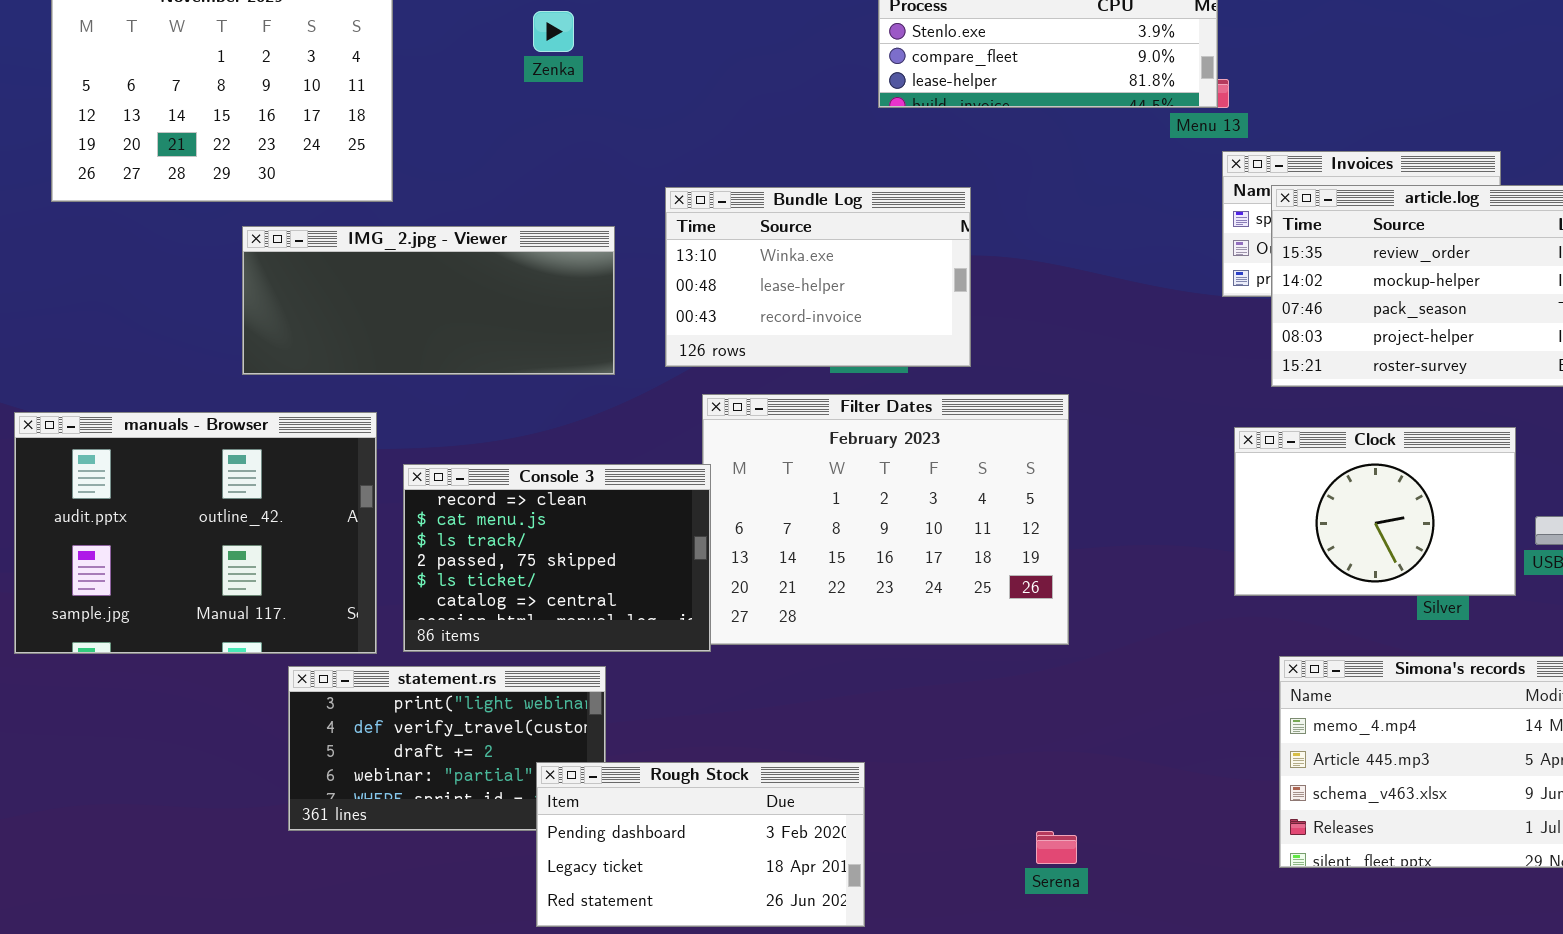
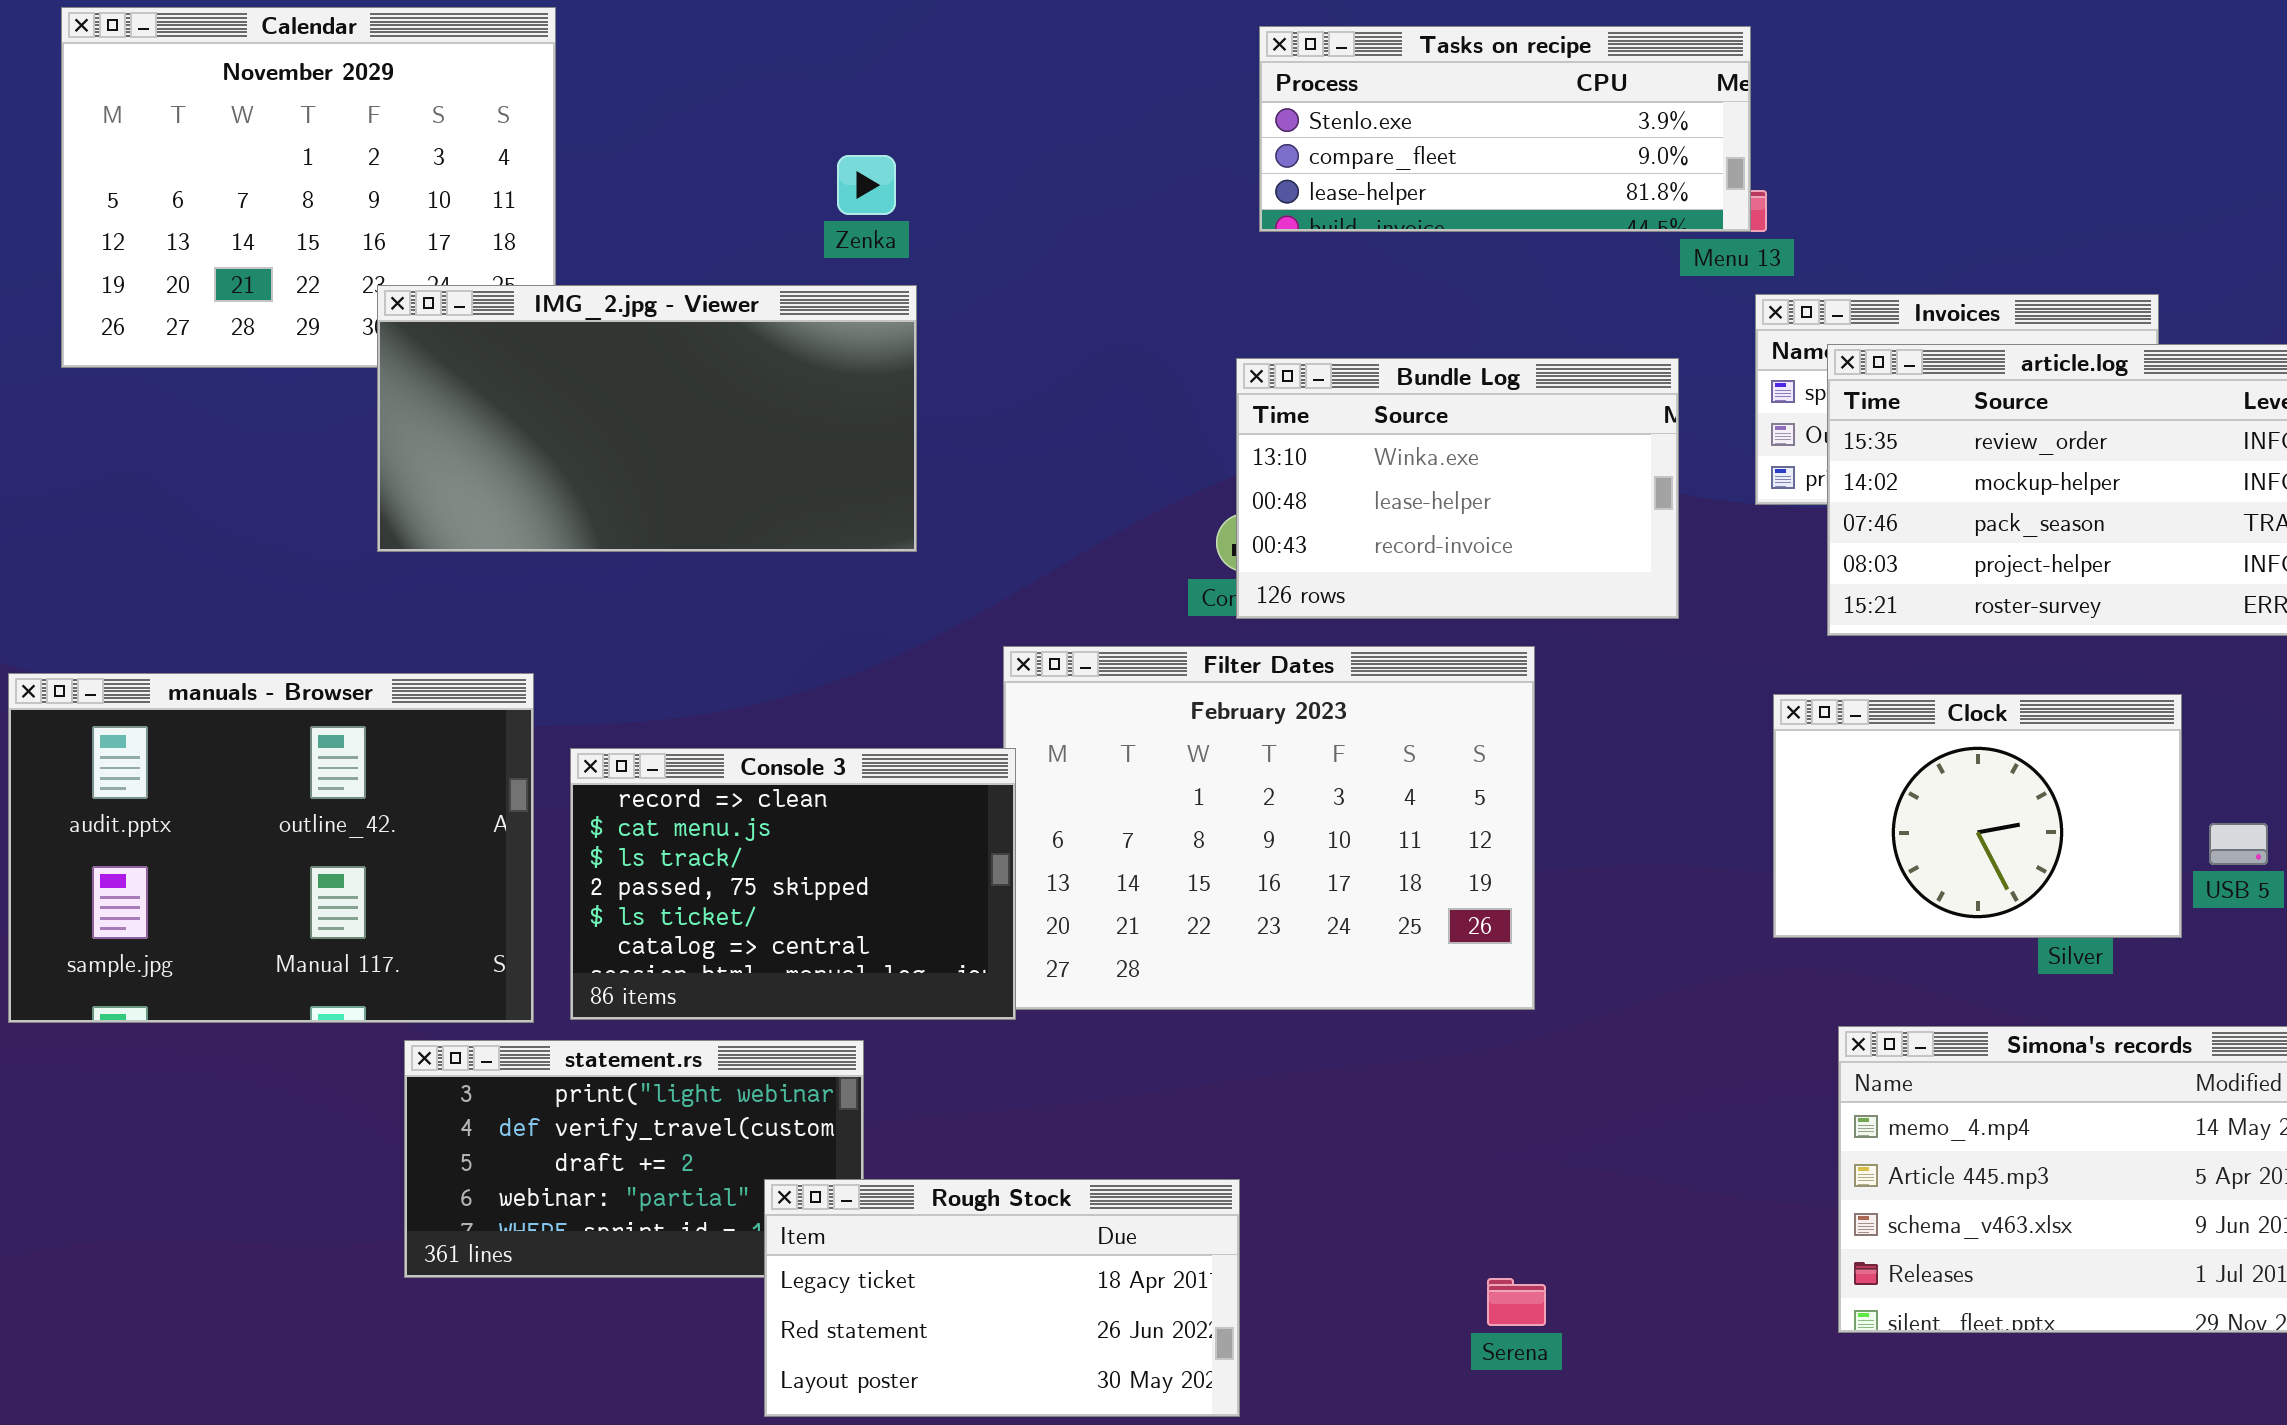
Zenka: [533,11,574,52] -> [837,155,896,215], moved
Bundle Log: [665,187,971,367] -> [1236,358,1679,619], moved
IMG_2.jpg - Viewer: [242,226,615,375] -> [377,285,917,552], moved, resized
Rough Stock: [536,762,865,927] -> [764,1179,1240,1417], scrolled down 1 row

